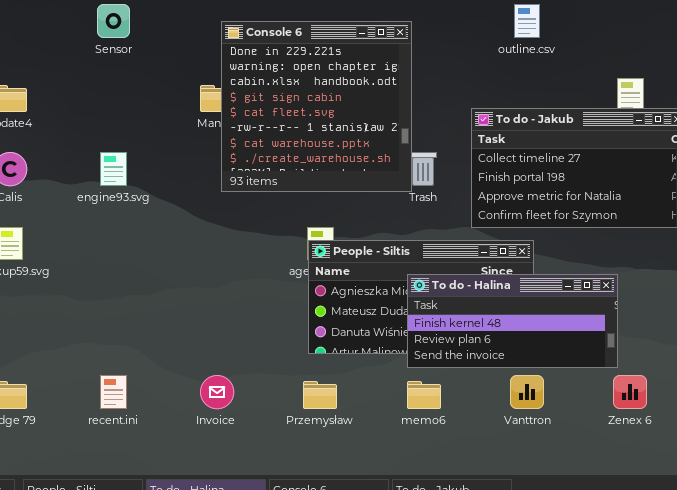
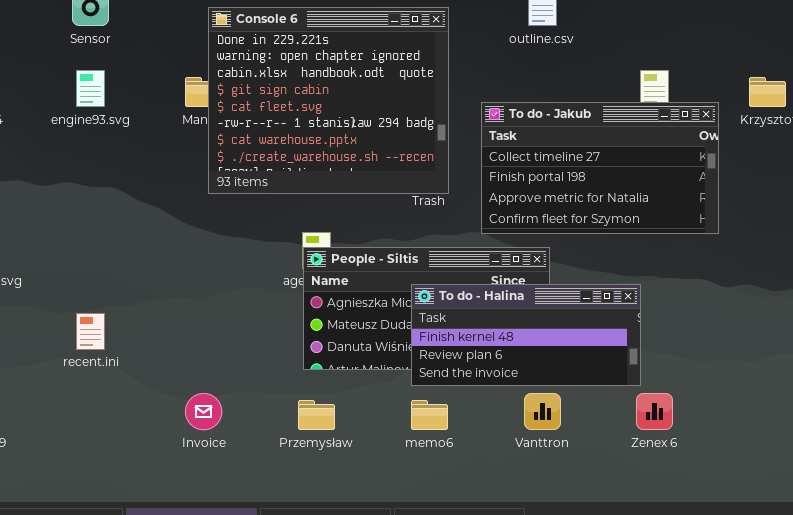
Console 6: [221,21,412,192] -> [208,7,449,194], resized
engine93.svg: [100,152,127,186] -> [76,70,105,107], moved
recent.ini: [100,375,127,409] -> [76,313,105,350], moved

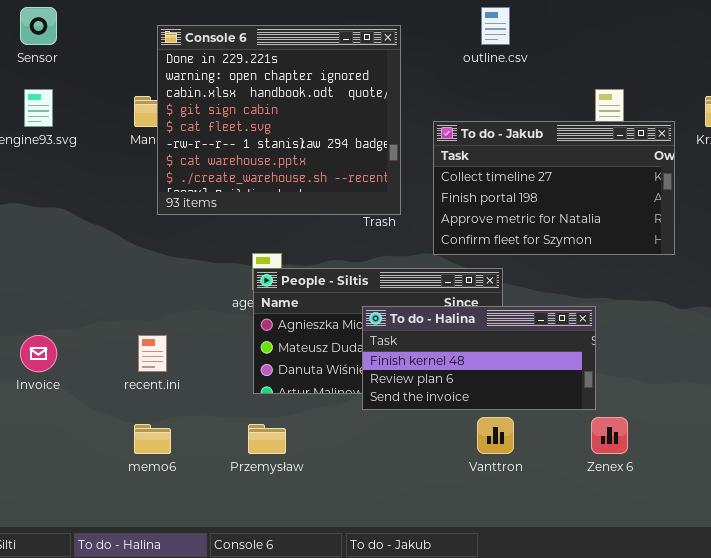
recent.ini: [76,313,105,350] -> [138,335,167,372], moved
Invoice: [185,393,222,430] -> [20,335,57,372], moved
memo6: [411,400,448,430] -> [134,424,171,454], moved

